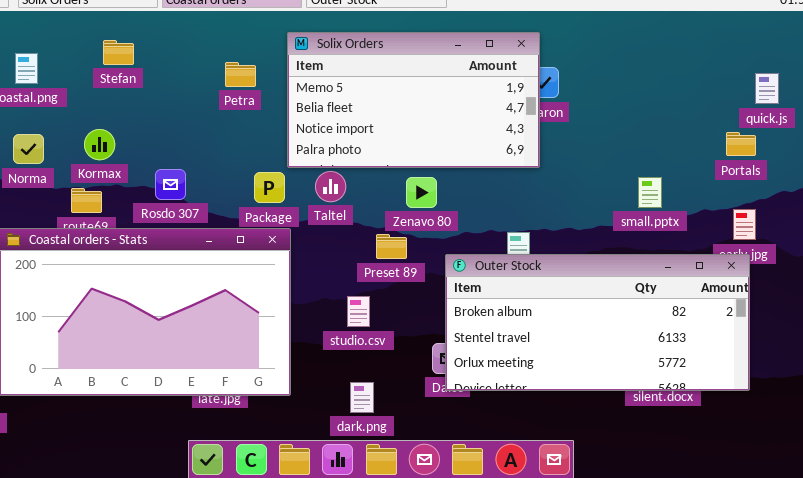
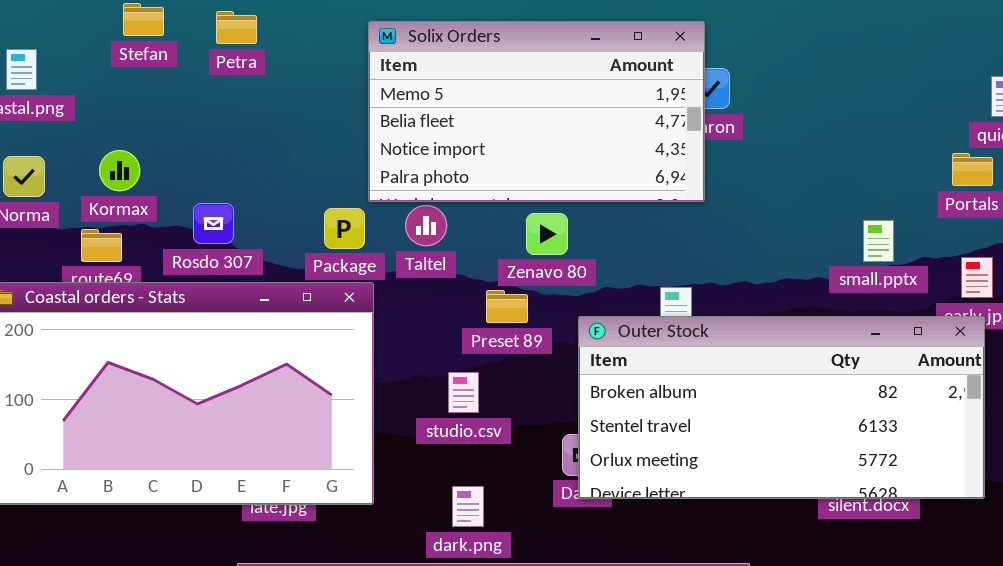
Stefan: [103,40,134,65] -> [123,3,164,36], moved
Petra: [225,62,256,87] -> [216,11,257,44], moved
small.pptx: [638,177,662,208] -> [863,220,894,262], moved

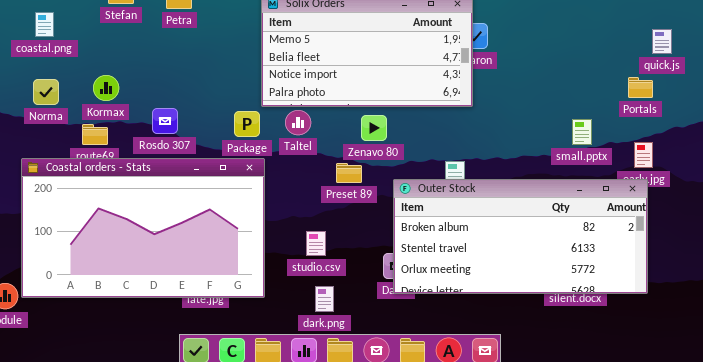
studio.csv: [448,372,479,413] -> [306,231,326,256], moved

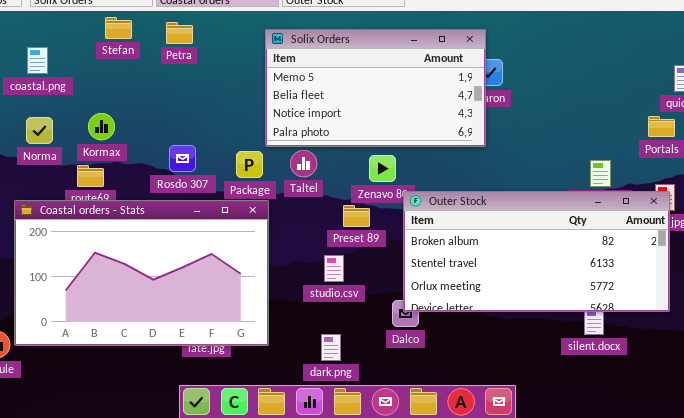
Rosdo 307: [152,108,178,134] -> [169,145,196,172], moved
Outer Stock: [393,179,648,294] -> [403,191,670,312], moved
studio.csv: [306,231,326,256] -> [324,255,344,282], moved

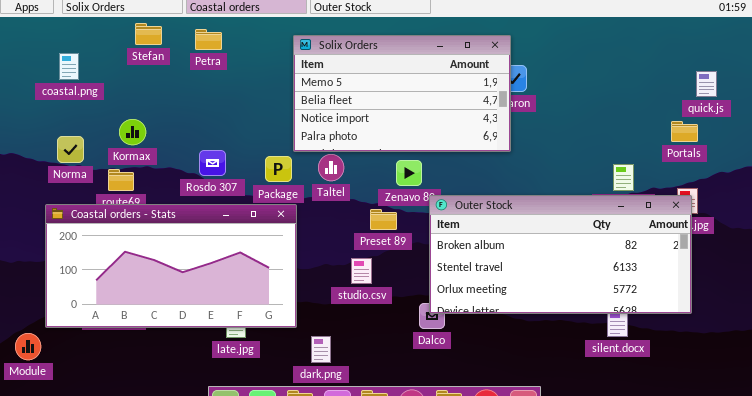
Norma: [26,117,53,144] -> [57,136,84,163], moved
Coastal orders - Stats: [14,200,269,346] -> [45,204,297,328], resized
dark.png: [321,334,341,361] -> [311,336,331,363], moved

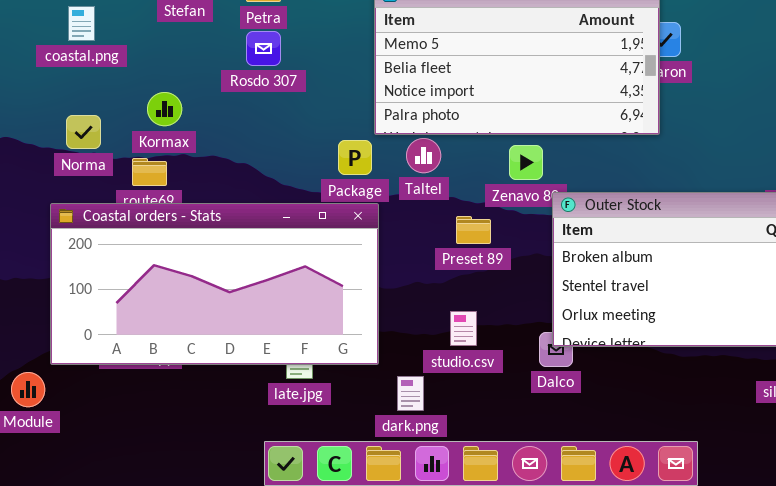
Rosdo 307: [199,150,226,176] -> [246,31,281,66], moved
Preset 89: [370,209,397,230] -> [456,216,491,244], moved
studio.csv: [351,258,372,284] -> [450,311,477,346], moved

